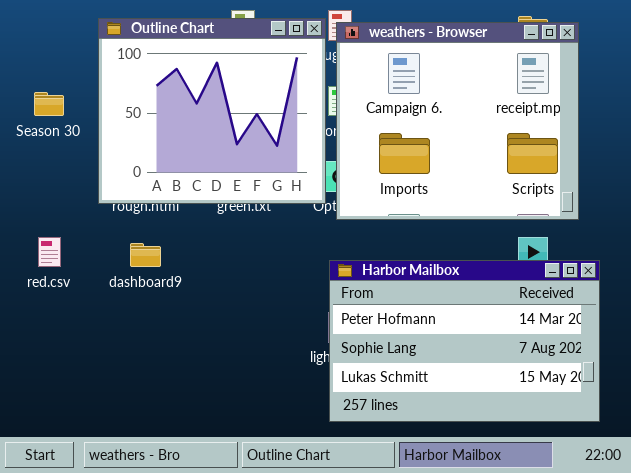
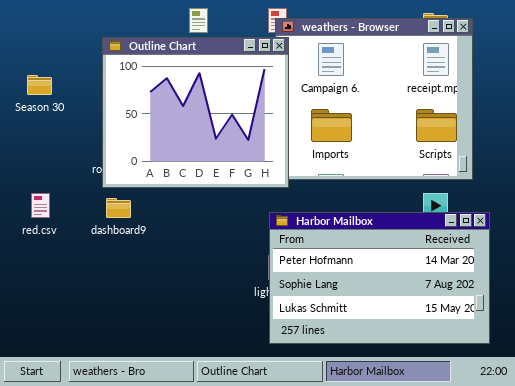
Outline Chart: [98,18,326,204] -> [102,37,289,188], moved

